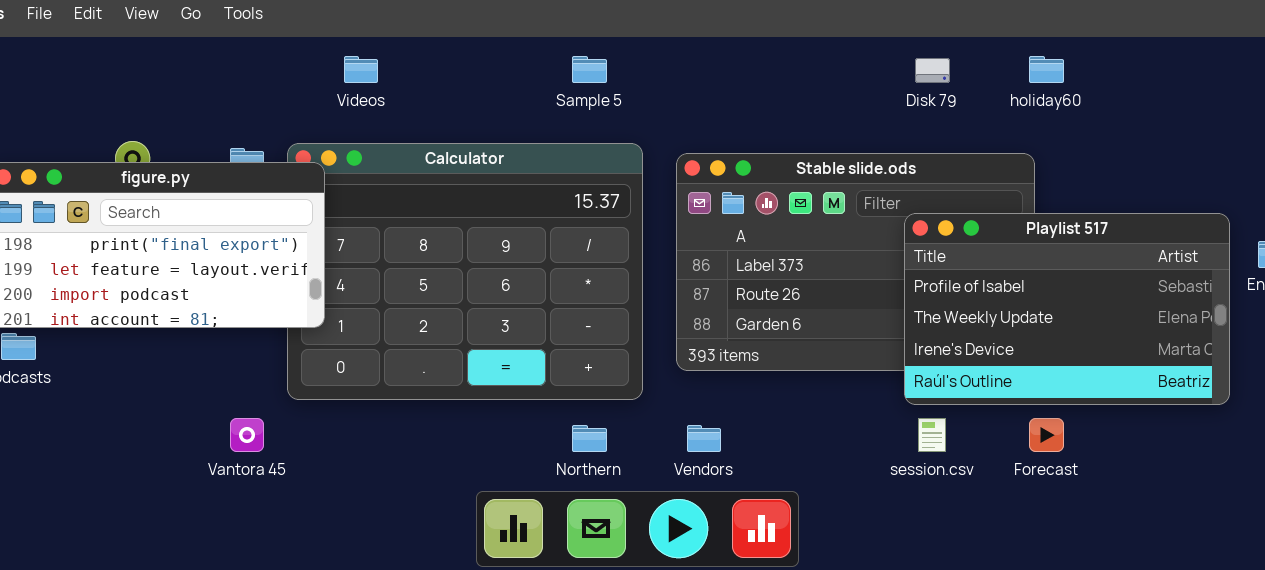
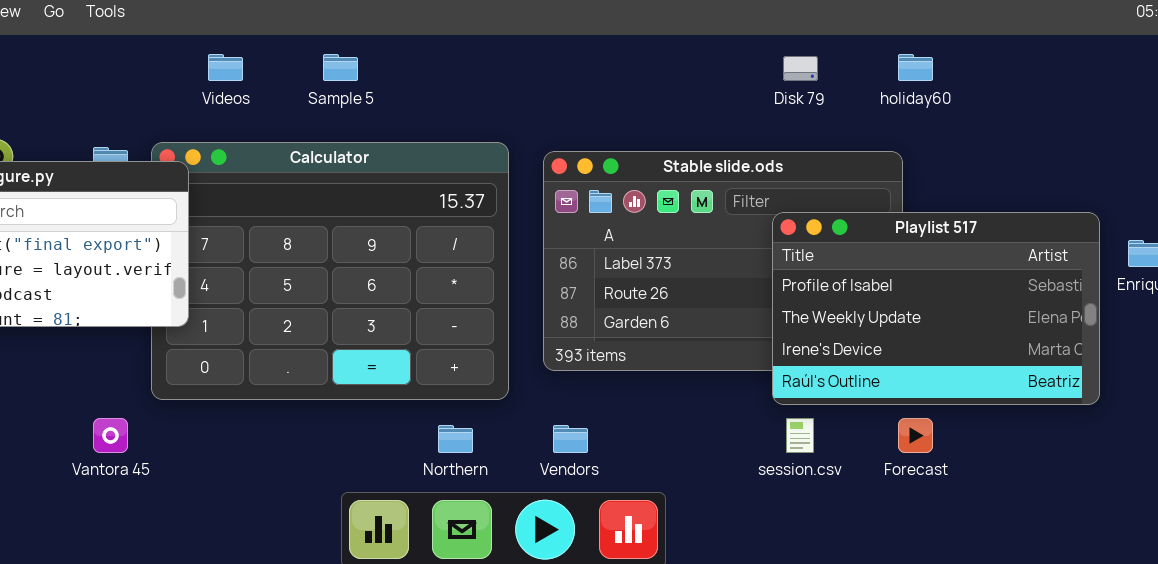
Sample 5: [572,56,607,83] -> [323,54,358,81], moved

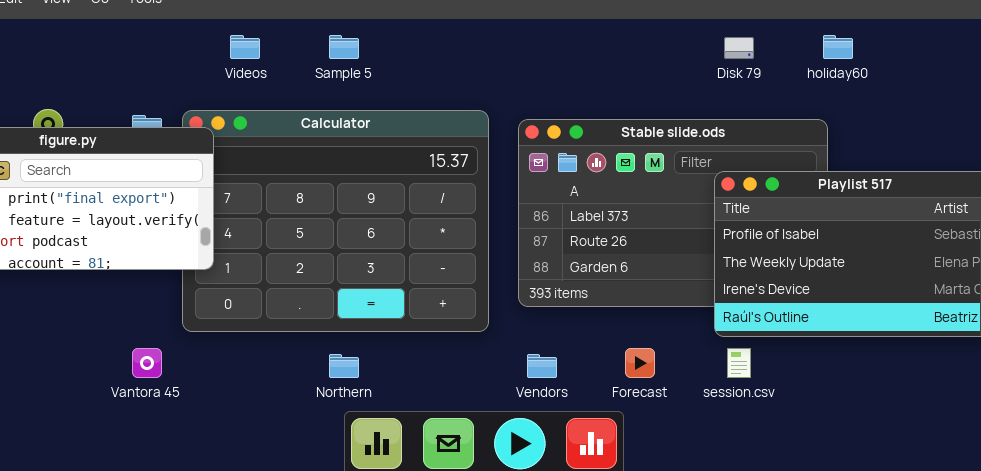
Forecast: [898,418,933,453] -> [625,348,655,378], moved
Northern: [438,425,473,453] -> [329,354,359,378], moved

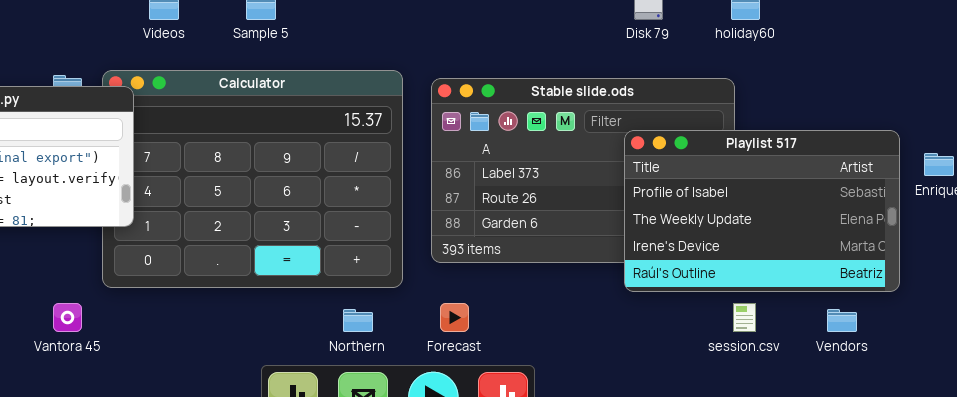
Forecast: [625,348,655,378] -> [440,303,469,332], moved
session.csv: [727,348,751,378] -> [733,303,756,332], moved
Northern: [329,354,359,378] -> [343,309,373,332], moved
Vendors: [527,354,557,378] -> [827,309,857,332], moved

